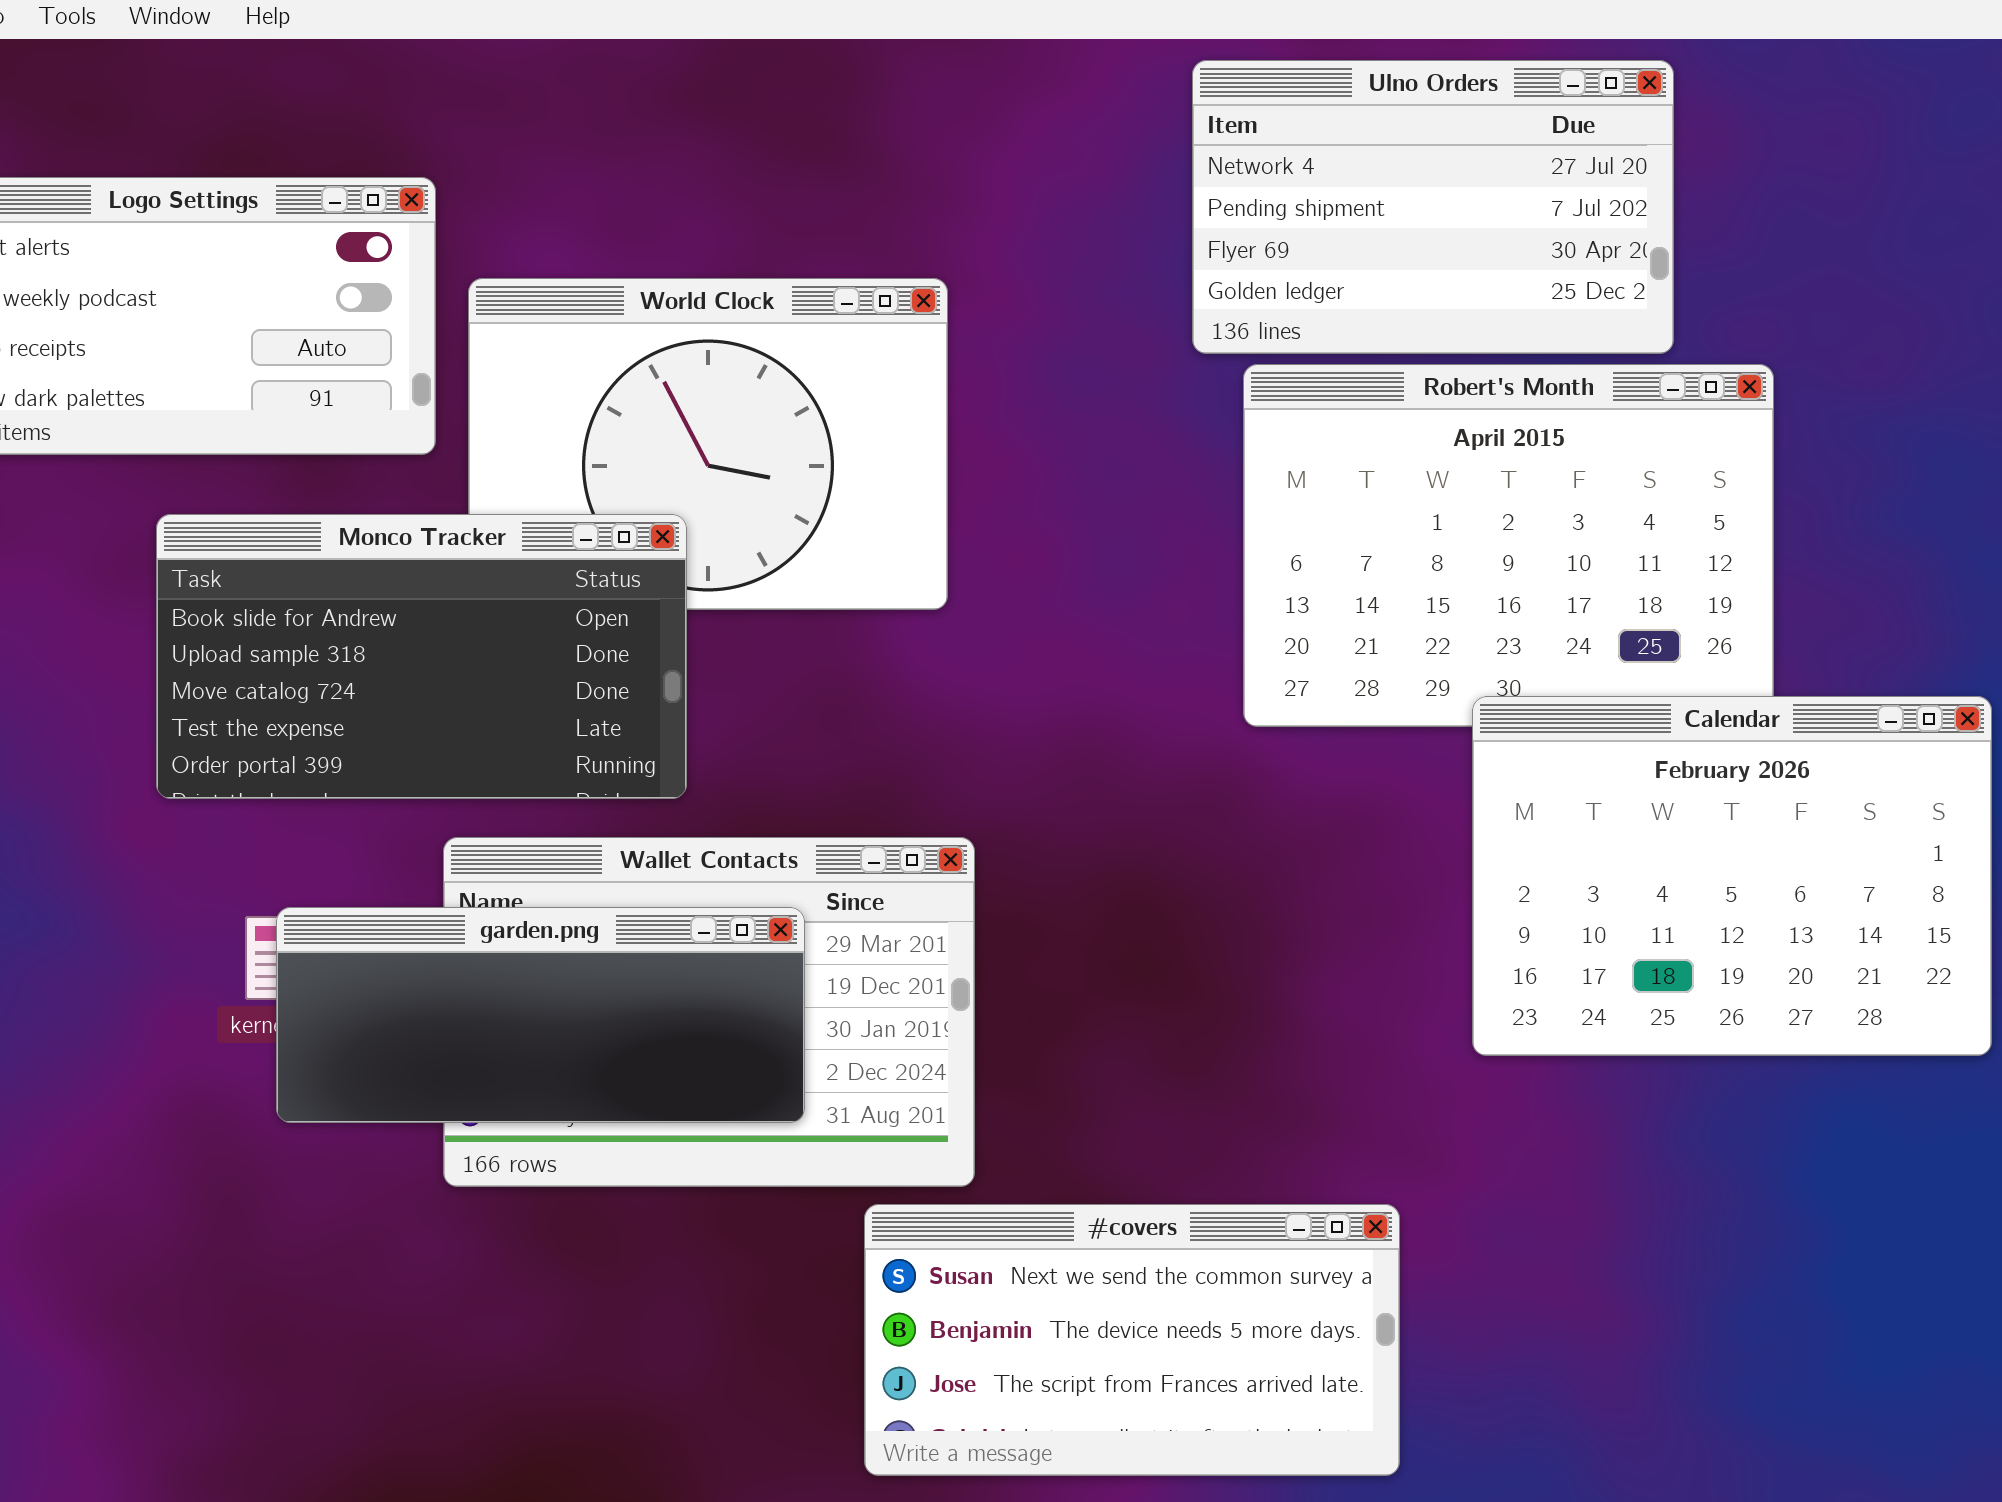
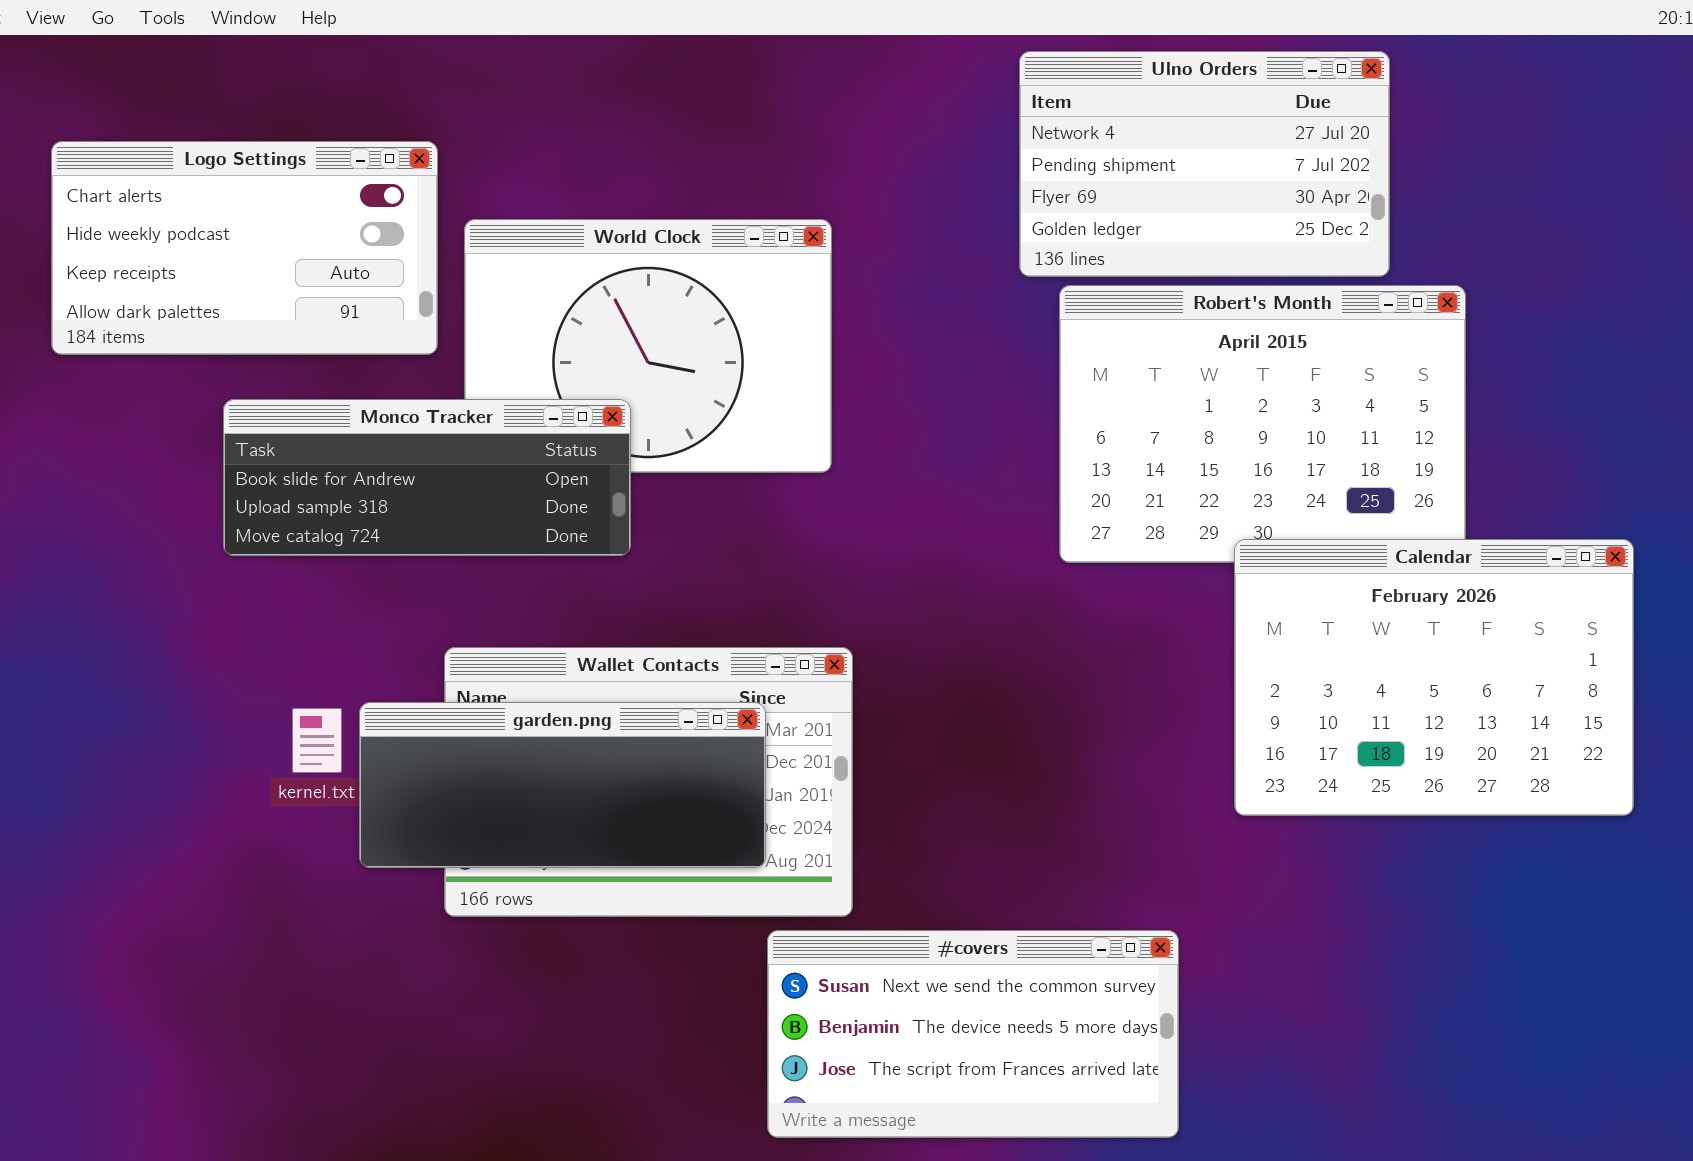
Monco Tracker: [156,514,687,799] -> [223,399,631,556], resized
garden.png: [276,907,805,1123] -> [359,702,766,868], moved

